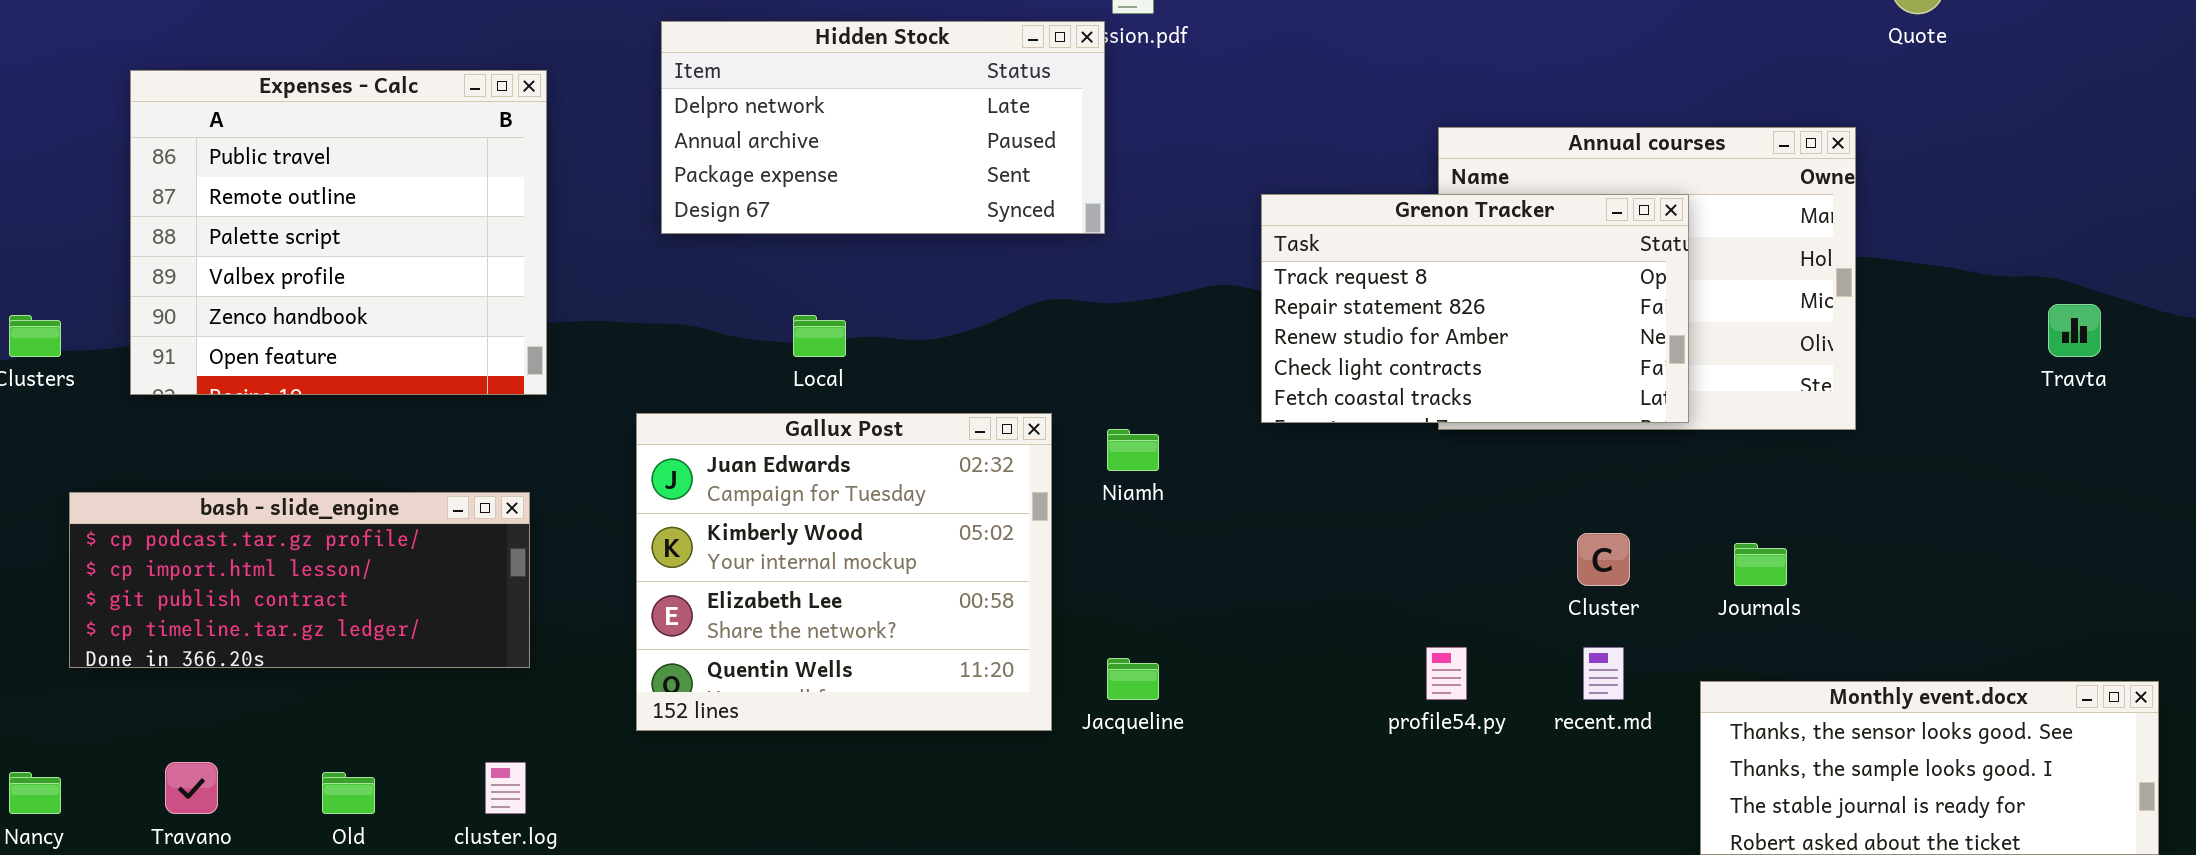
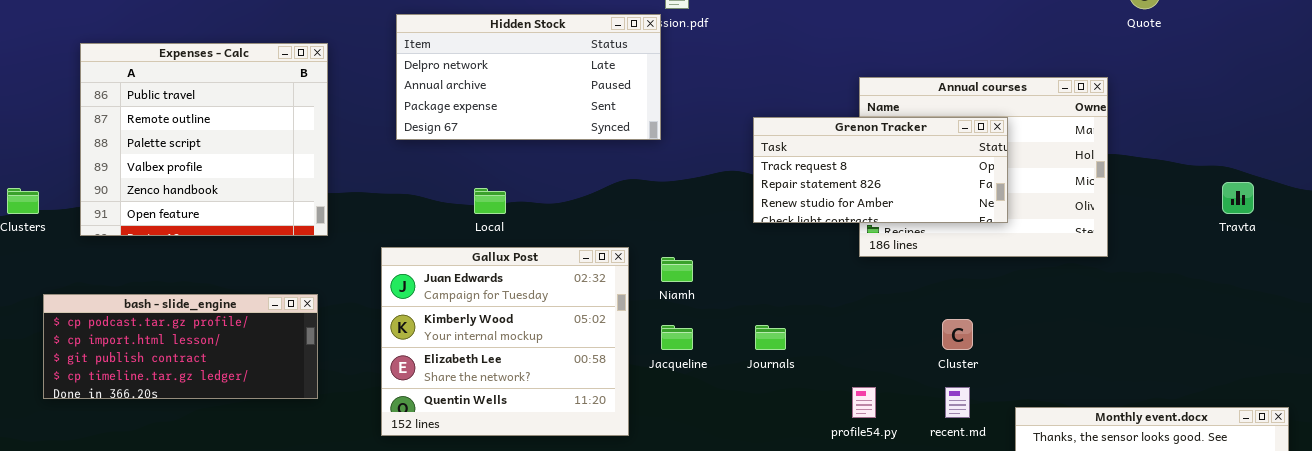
Grenon Tracker: [1261,194,1689,423] -> [753,117,1008,223], resized
Journals: [1734,543,1787,586] -> [755,325,786,350], moved
Jacqueline: [1107,658,1159,700] -> [661,325,693,350], moved

